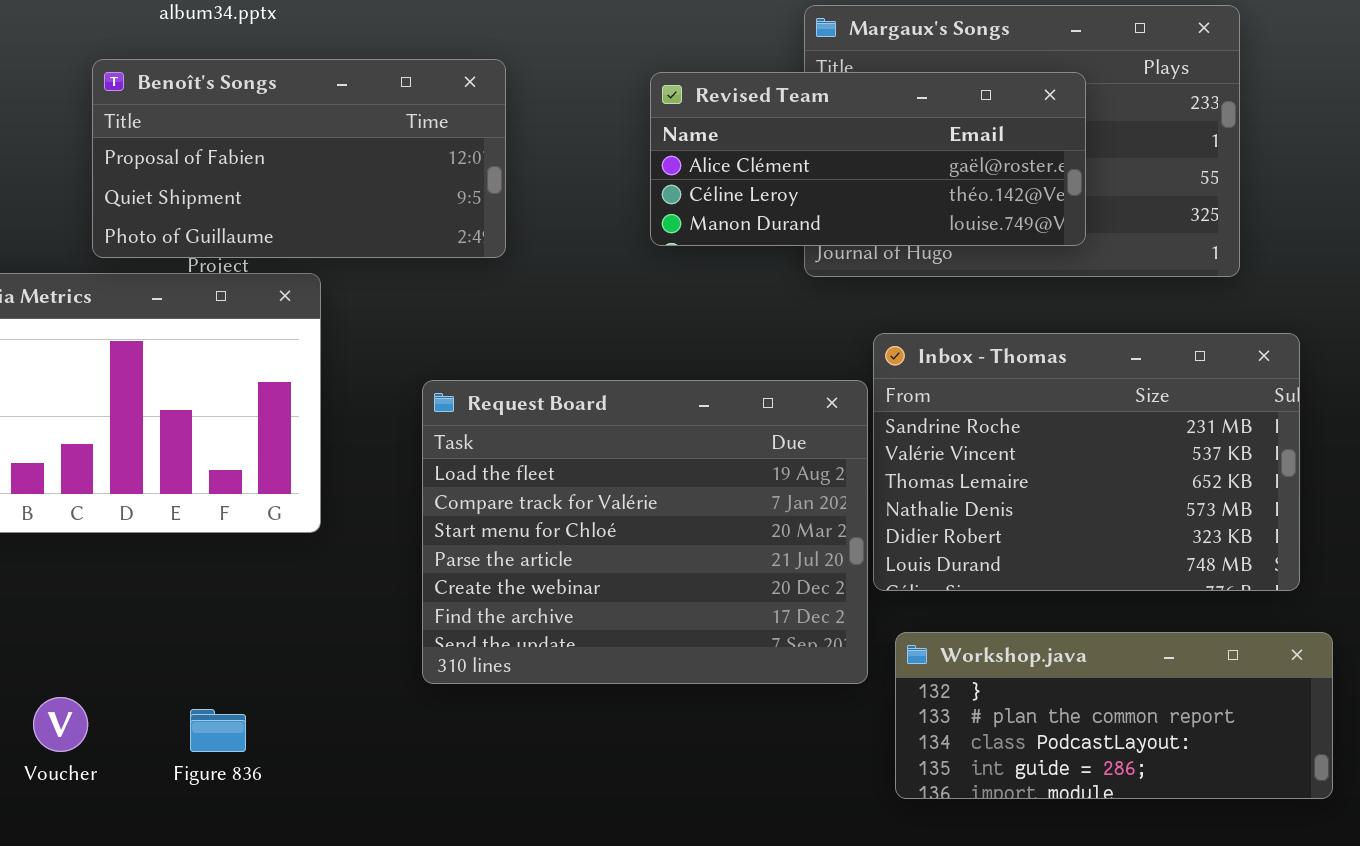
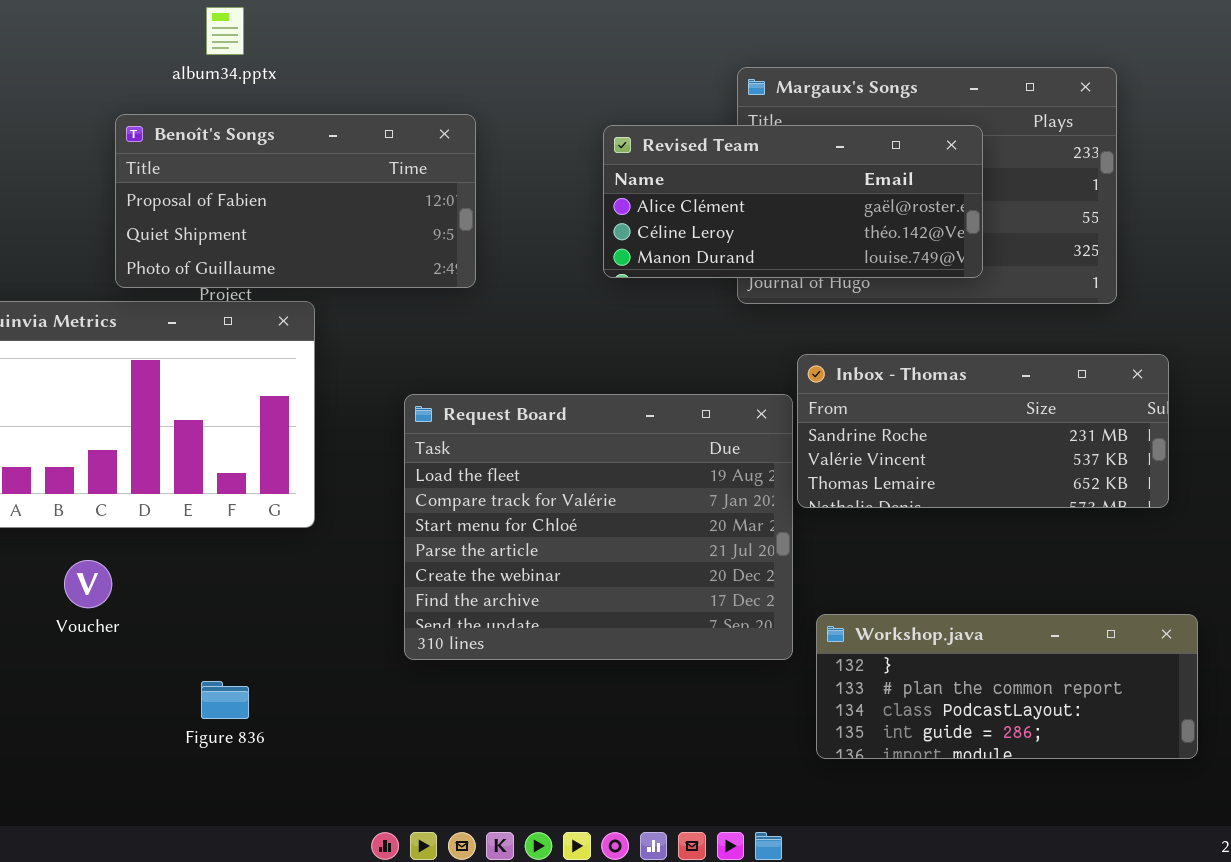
Inbox - Thomas: [873,333,1300,591] -> [797,354,1169,508], resized
Voucher: [33,697,88,752] -> [64,560,112,608], moved

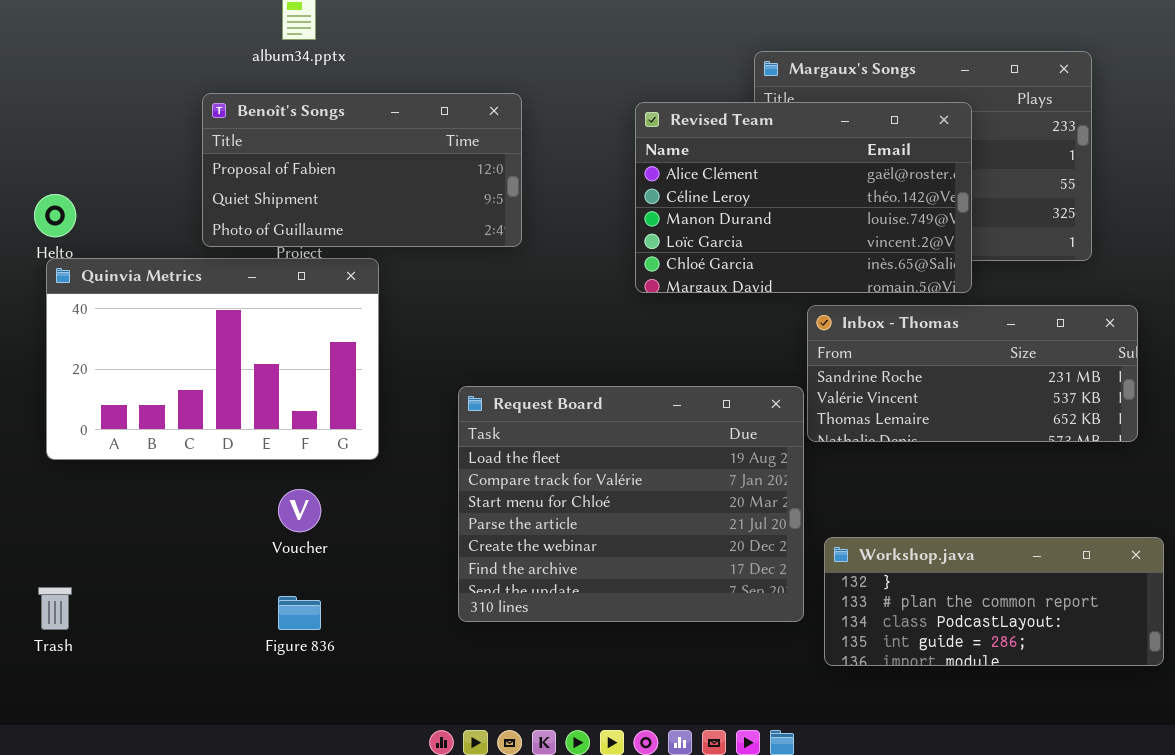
Revised Team: [603,125,983,278] -> [635,102,972,293], resized
Request Board: [404,394,793,660] -> [458,386,804,622], moved
Voucher: [64,560,112,608] -> [278,489,321,532], moved

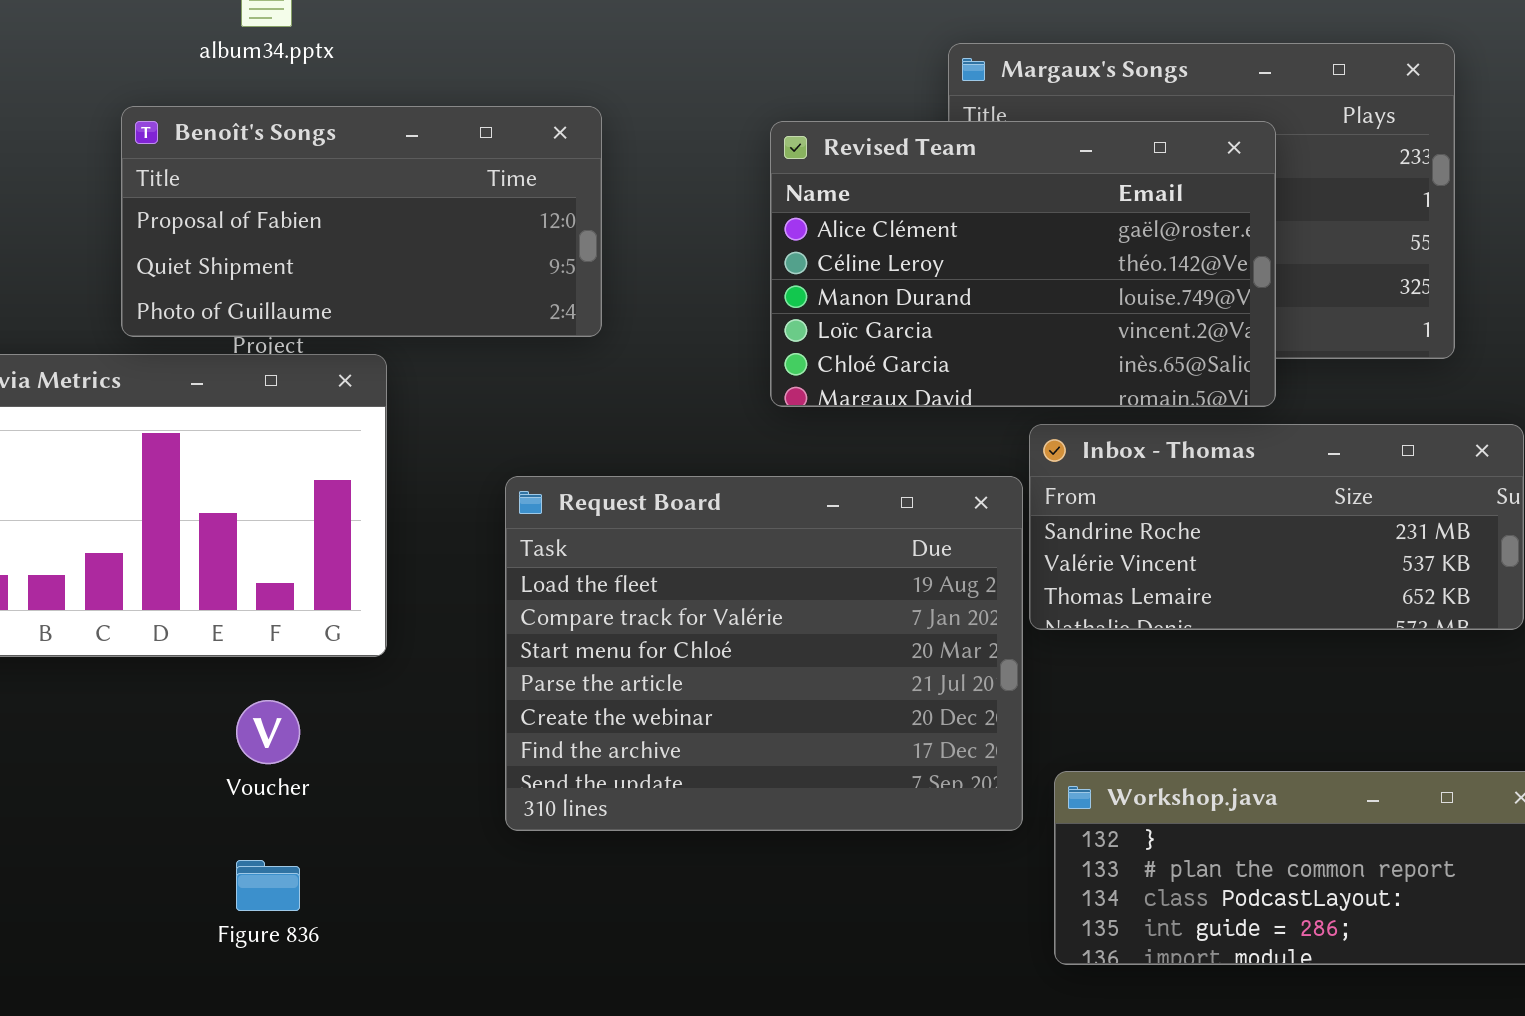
Request Board: [458,386,804,622] -> [505,476,1023,831], moved

